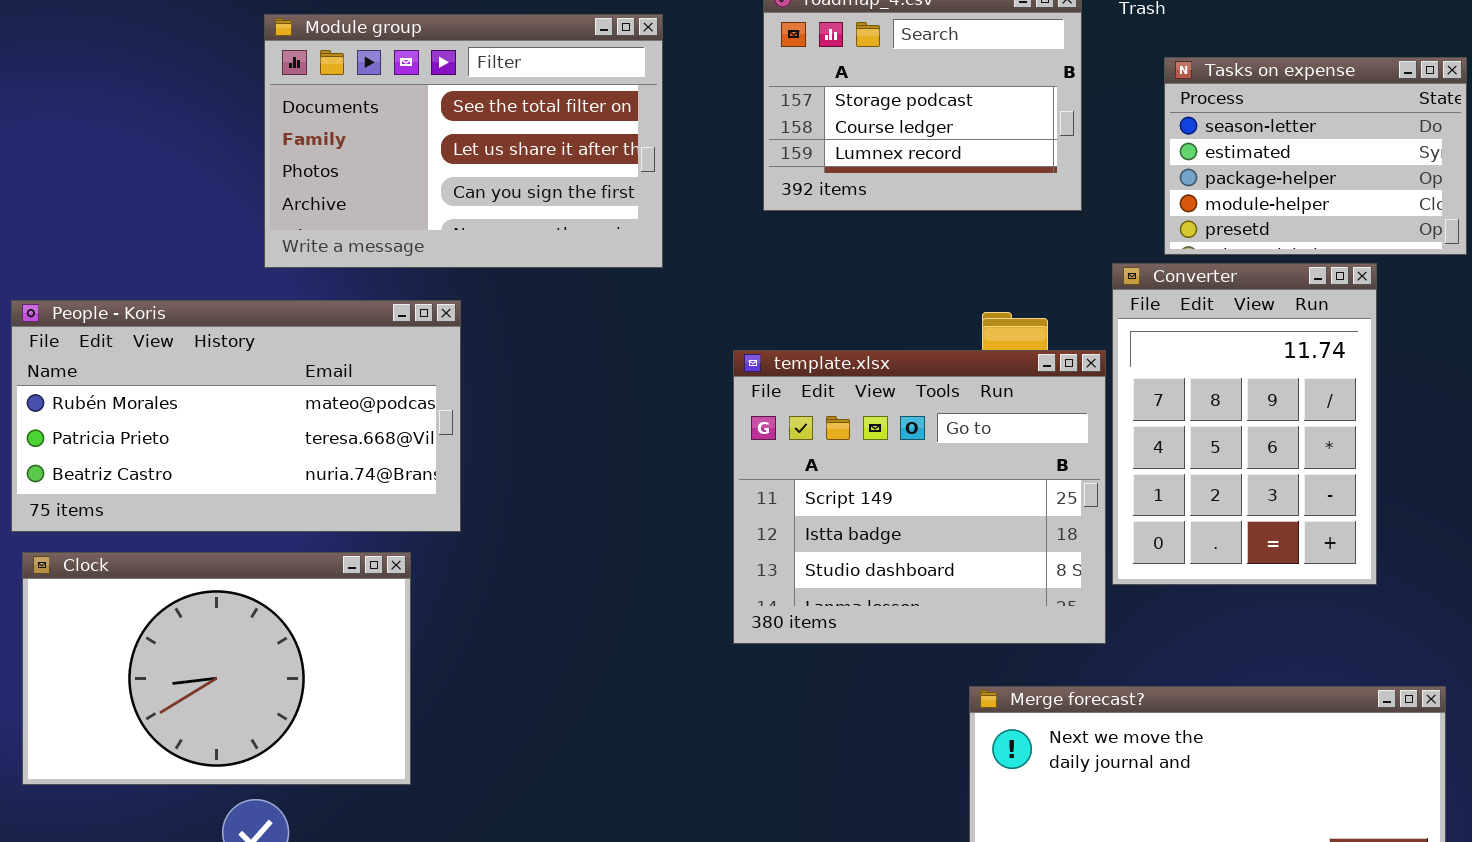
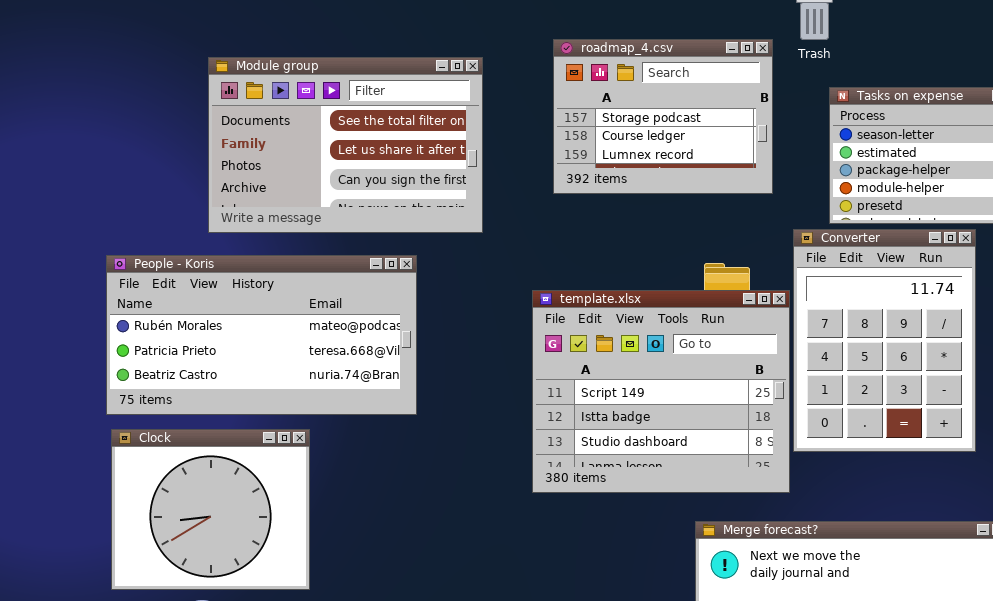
People - Koris: [11,300,461,532] -> [106,255,417,415], moved
Clock: [22,552,411,785] -> [111,429,310,590], resized

